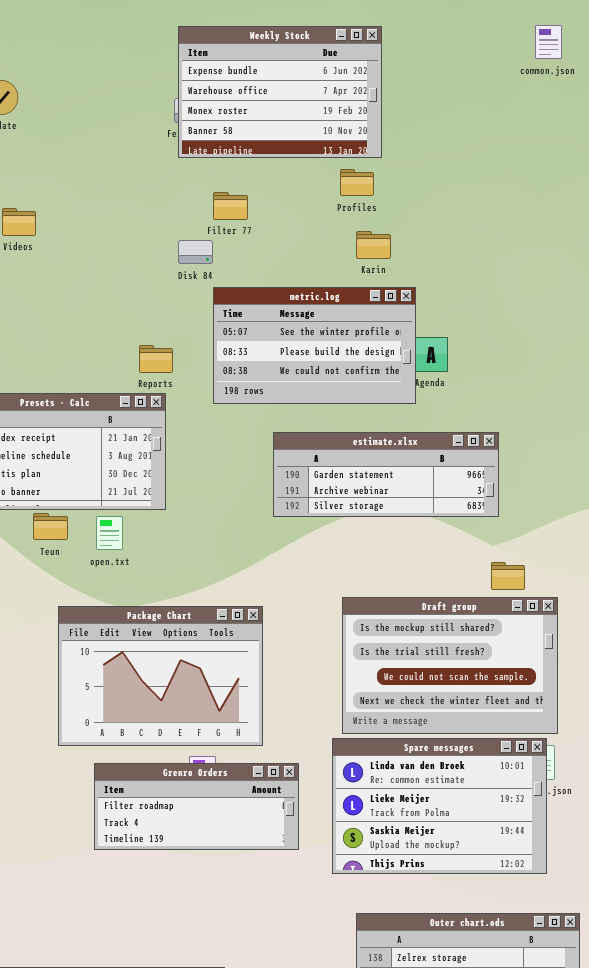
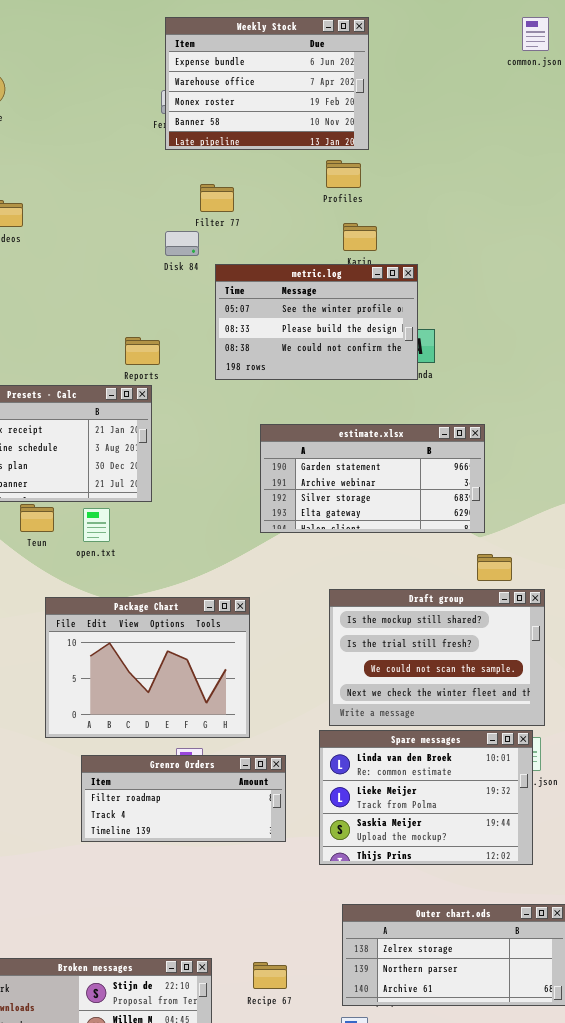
metric.log: [213,287,416,404] -> [215,264,418,380], moved
estimate.xlsx: [273,432,499,517] -> [260,424,485,533], resized

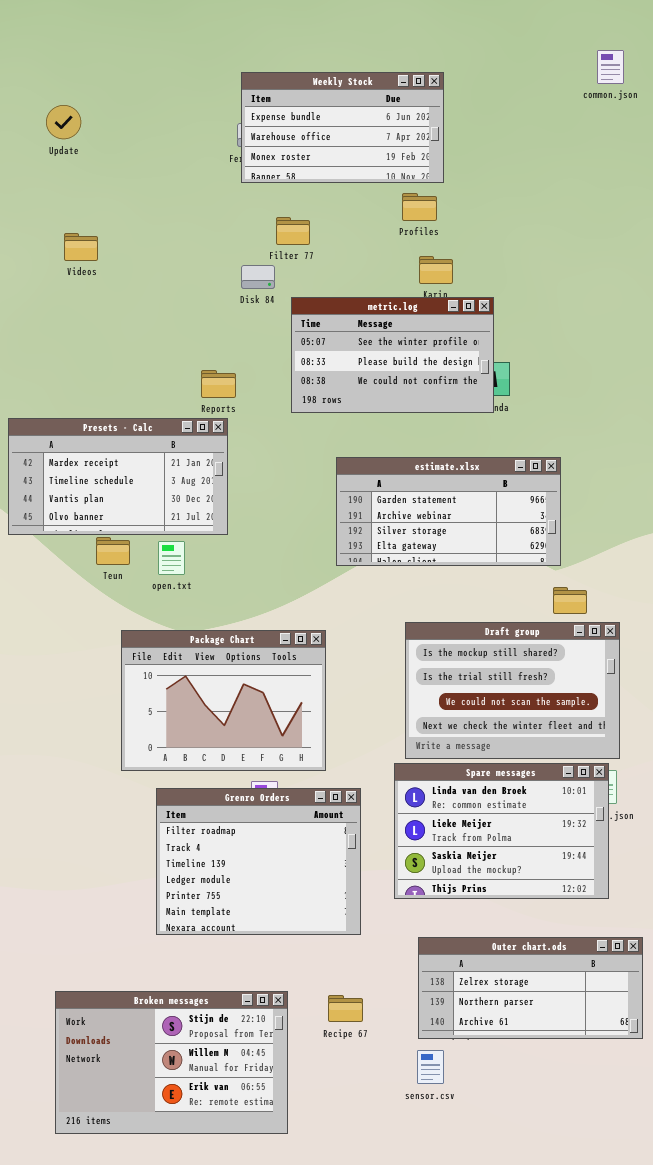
Weekly Stock: [165,17,369,150] -> [241,72,444,183], resized
Grenro Orders: [81,755,286,842] -> [156,788,361,935], resized

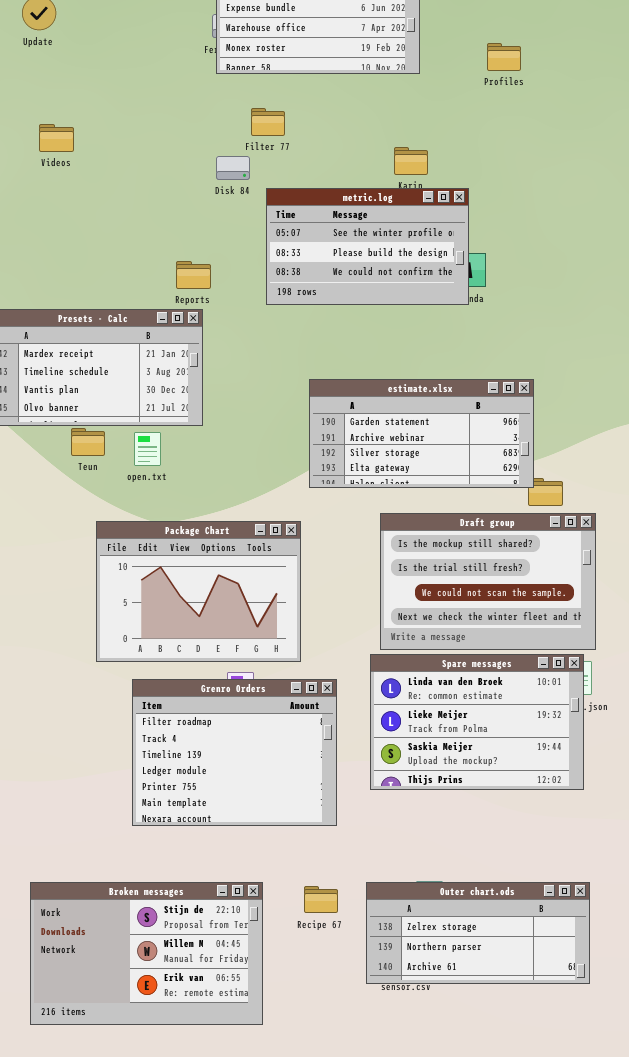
Profiles: [402,193,437,221] -> [487,43,521,71], moved
estimate.xlsx: [336,457,561,566] -> [309,379,534,488], moved
Outer chart.ods: [418,937,643,1039] -> [366,882,590,984], moved

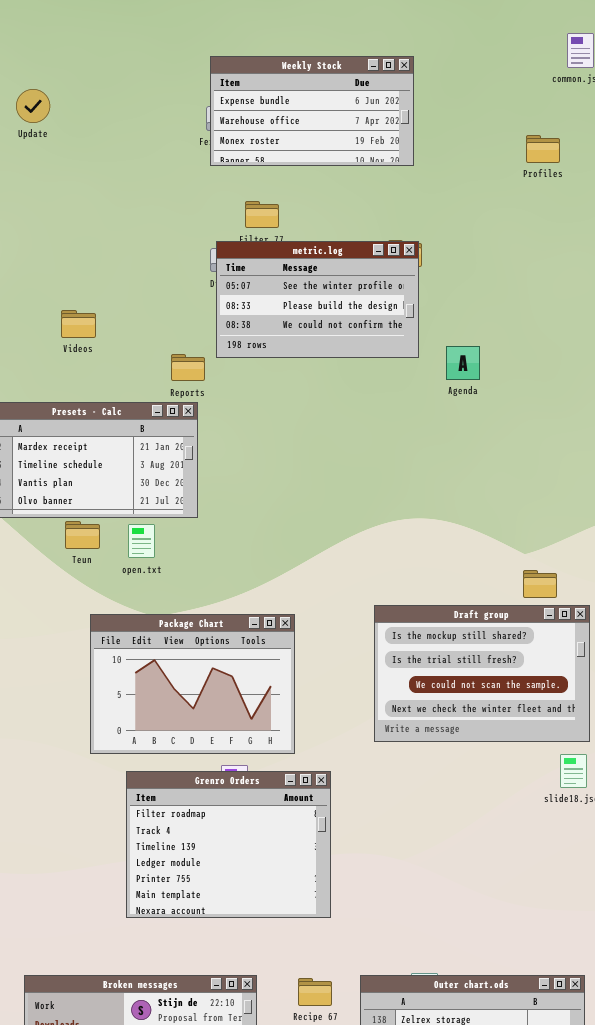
Profiles: [487,43,521,71] -> [526,135,560,163], moved
Videos: [39,124,74,152] -> [61,310,96,338], moved
metric.log: [266,188,469,305] -> [216,241,419,358], moved
estimate.xlsx: [309,379,534,488] -> none, closed
Spare messages: [370,654,584,790] -> none, closed

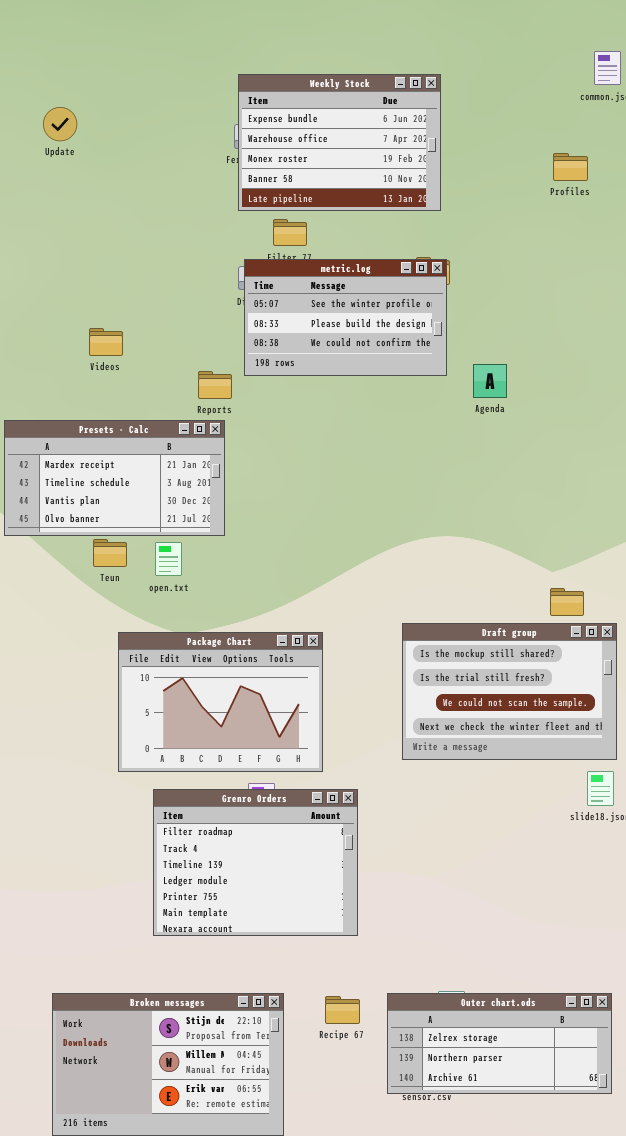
Weekly Stock: [210,56,414,166] -> [238,74,441,211], resized

